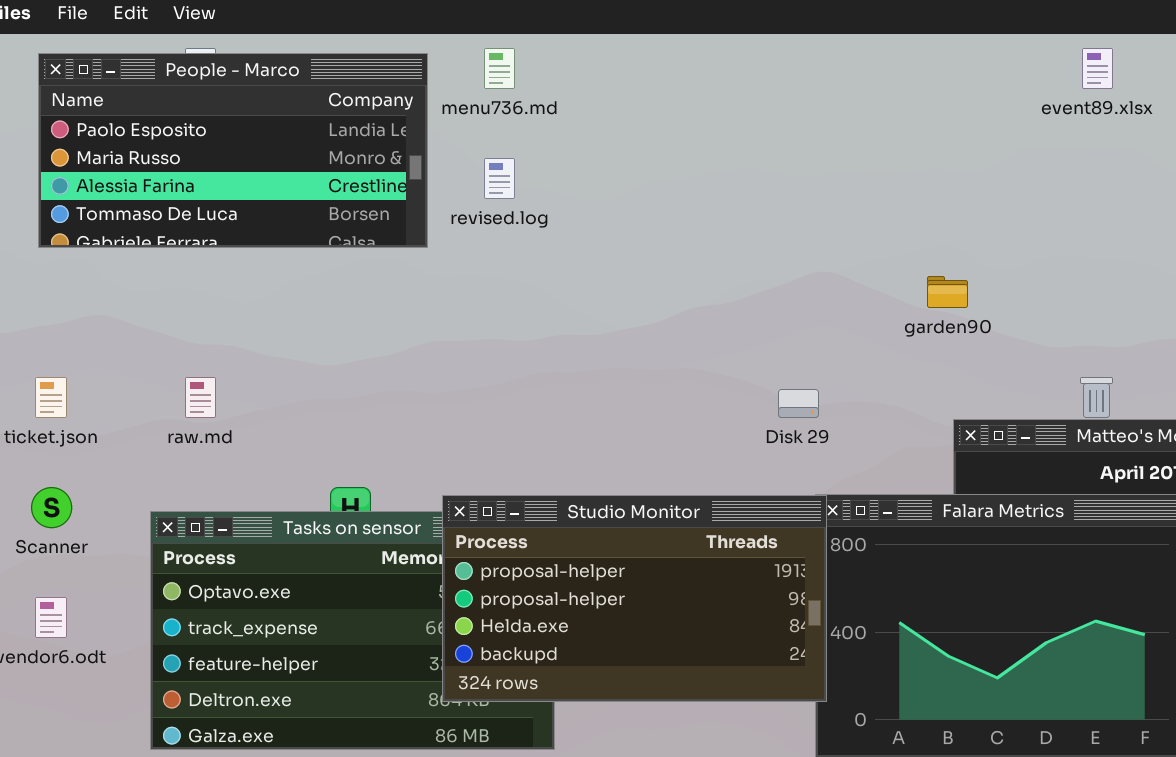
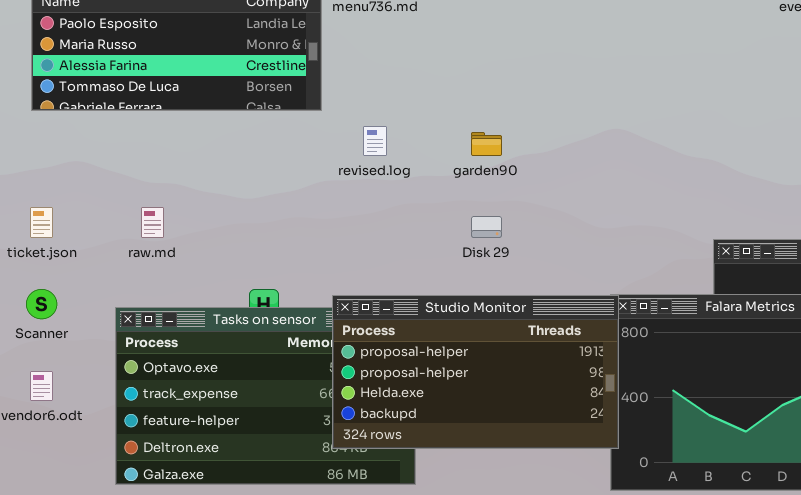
revised.log: [484,158,515,199] -> [363,126,387,156], moved
garden90: [927,276,968,308] -> [471,132,502,156], moved
Disk 29: [778,389,819,418] -> [471,216,502,238], moved

